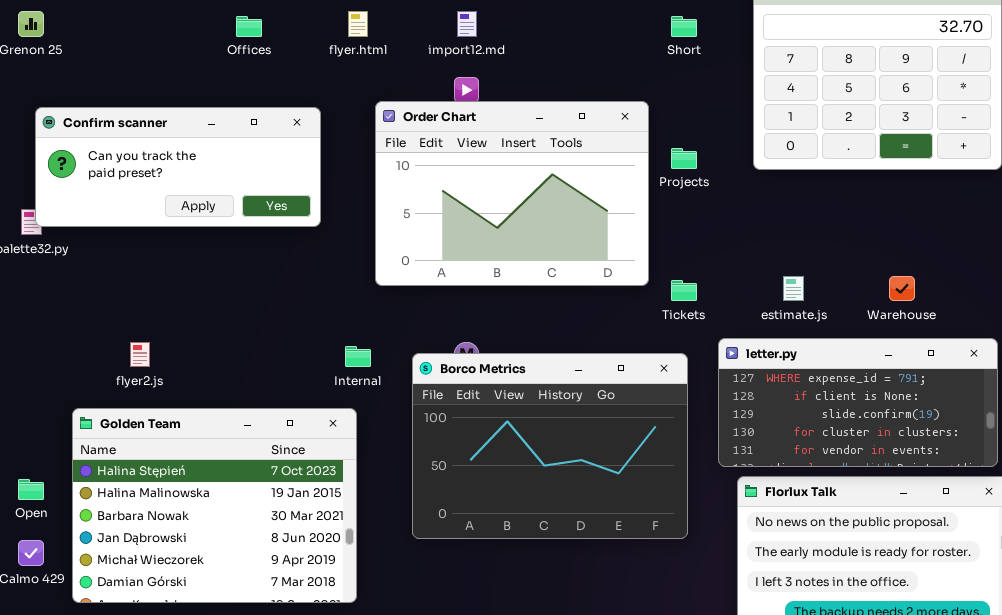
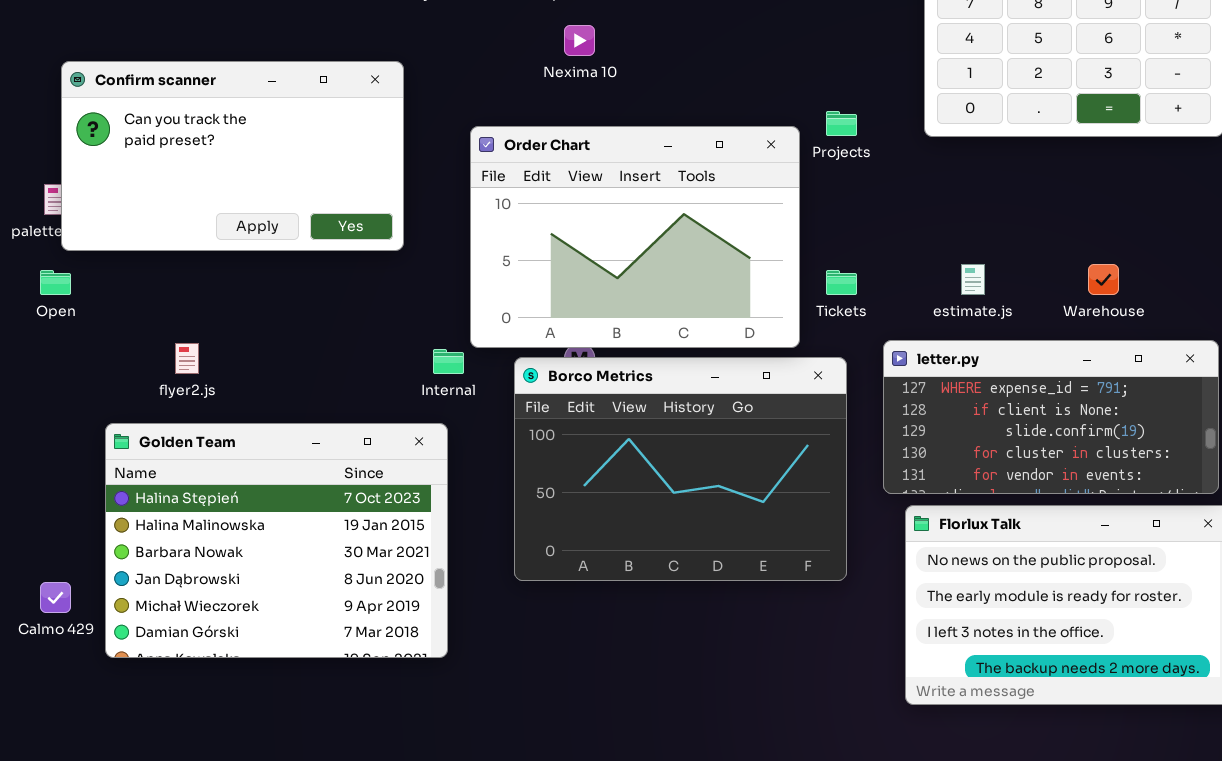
Order Chart: [375,101,649,286] -> [470,126,800,348], moved
Confirm scanner: [35,107,321,227] -> [61,61,404,251], resized
Open: [18,479,44,500] -> [40,270,71,295], moved

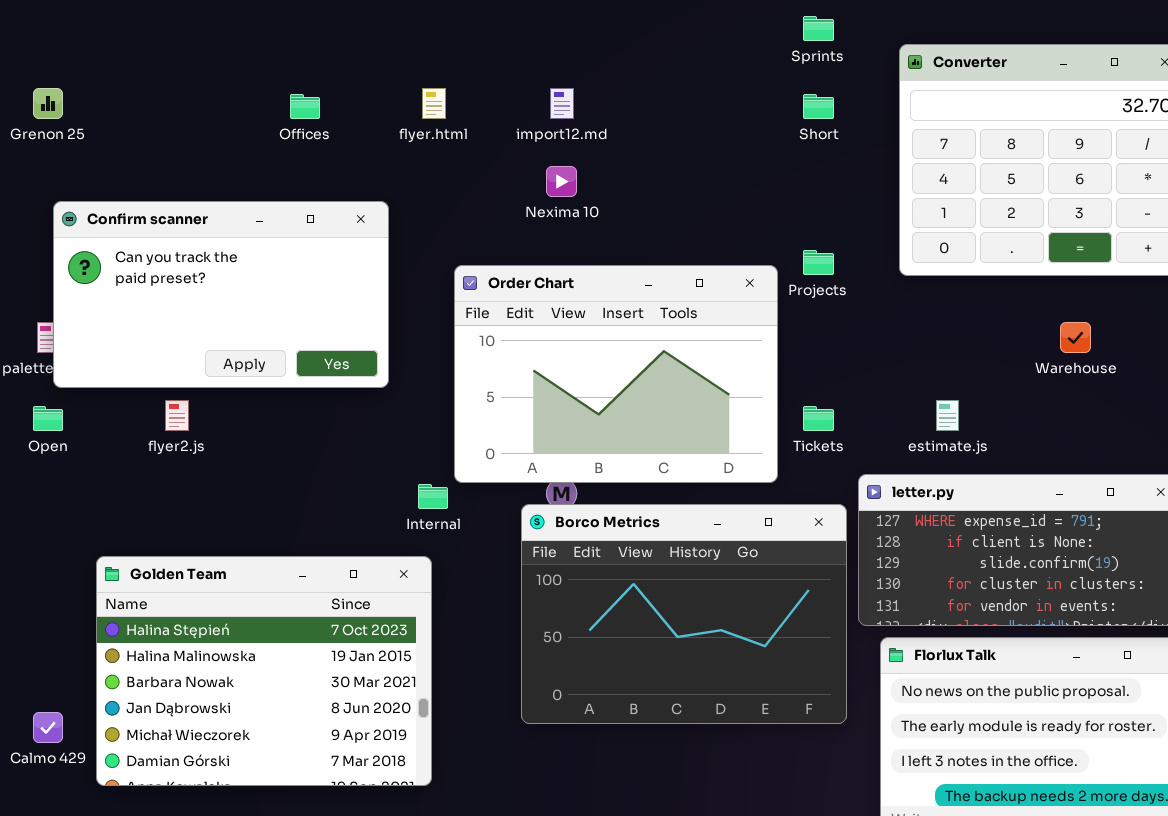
Warehouse: [1088,264,1119,295] -> [1060,322,1091,353], moved
flyer2.js: [175,343,199,374] -> [165,400,189,431], moved
Borco Metrics: [514,357,847,581] -> [521,504,847,724], moved

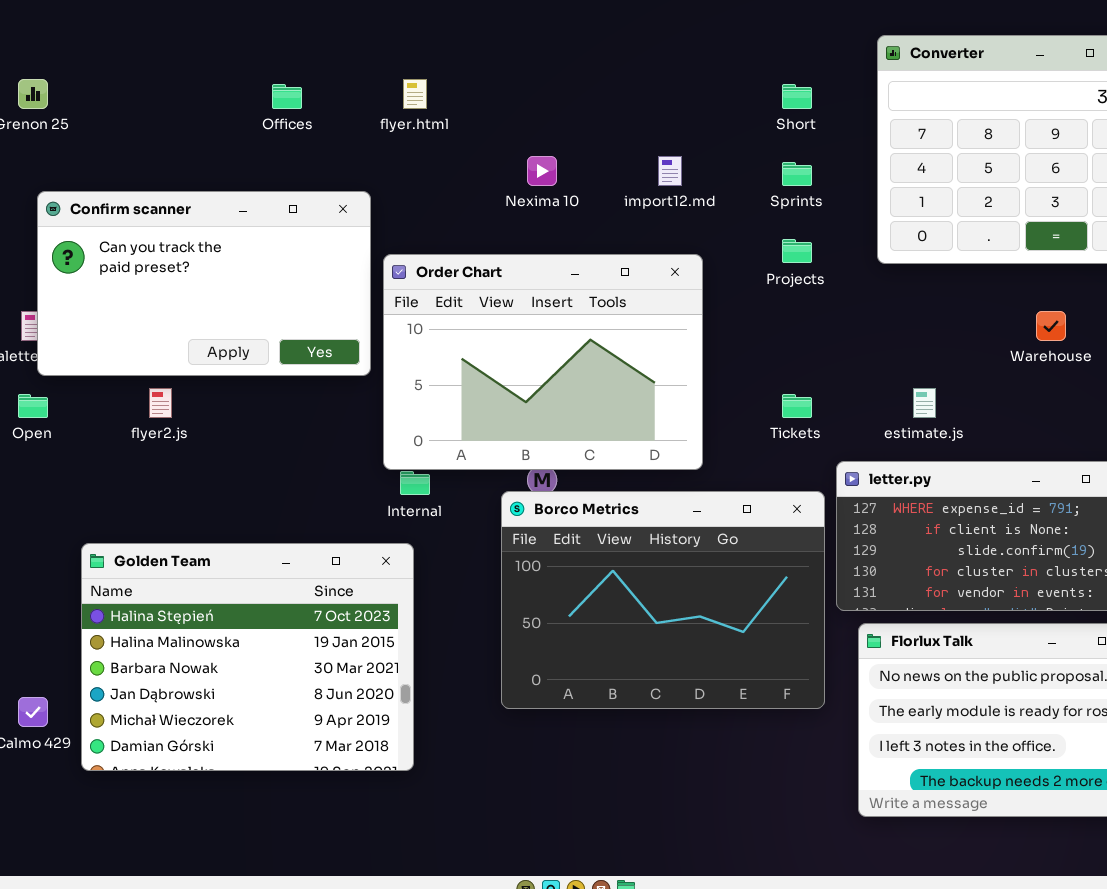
Sprints: [803,16,834,41] -> [782,162,812,186], moved
import12.md: [550,88,574,119] -> [658,156,682,186], moved
Order Chart: [454,265,778,483] -> [383,254,703,470], moved

